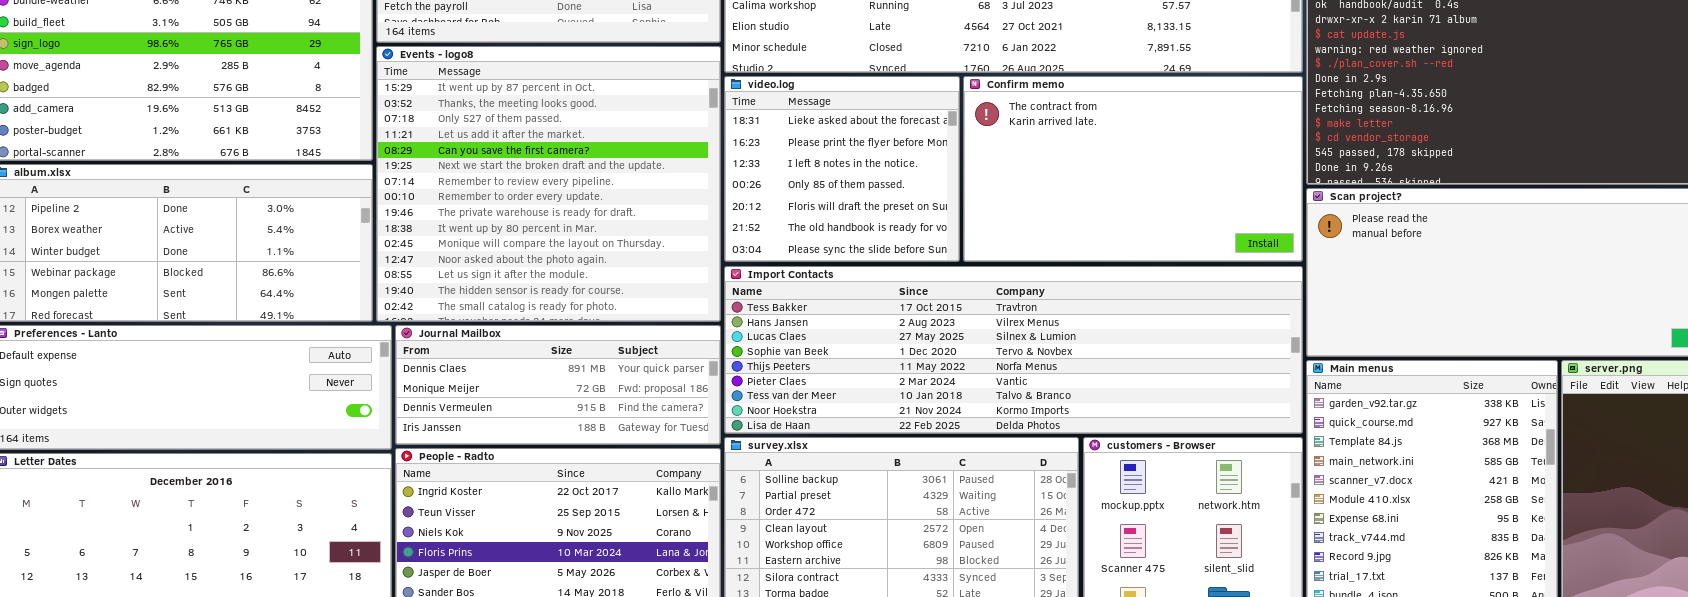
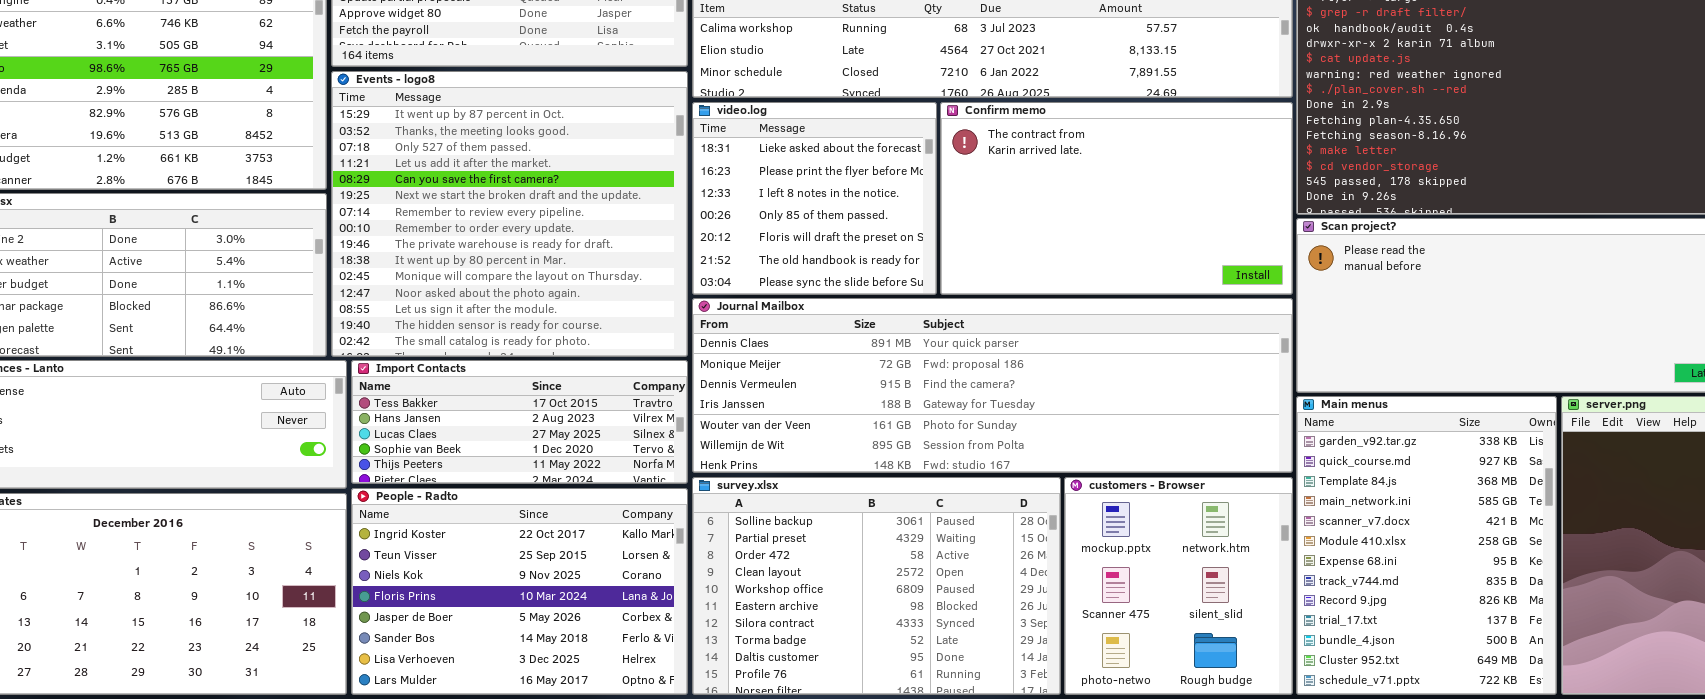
Import Contacts: [724,266,1303,434] -> [351,360,688,484], moved, resized
Journal Mailbox: [395,325,721,445] -> [692,298,1293,473], moved, resized

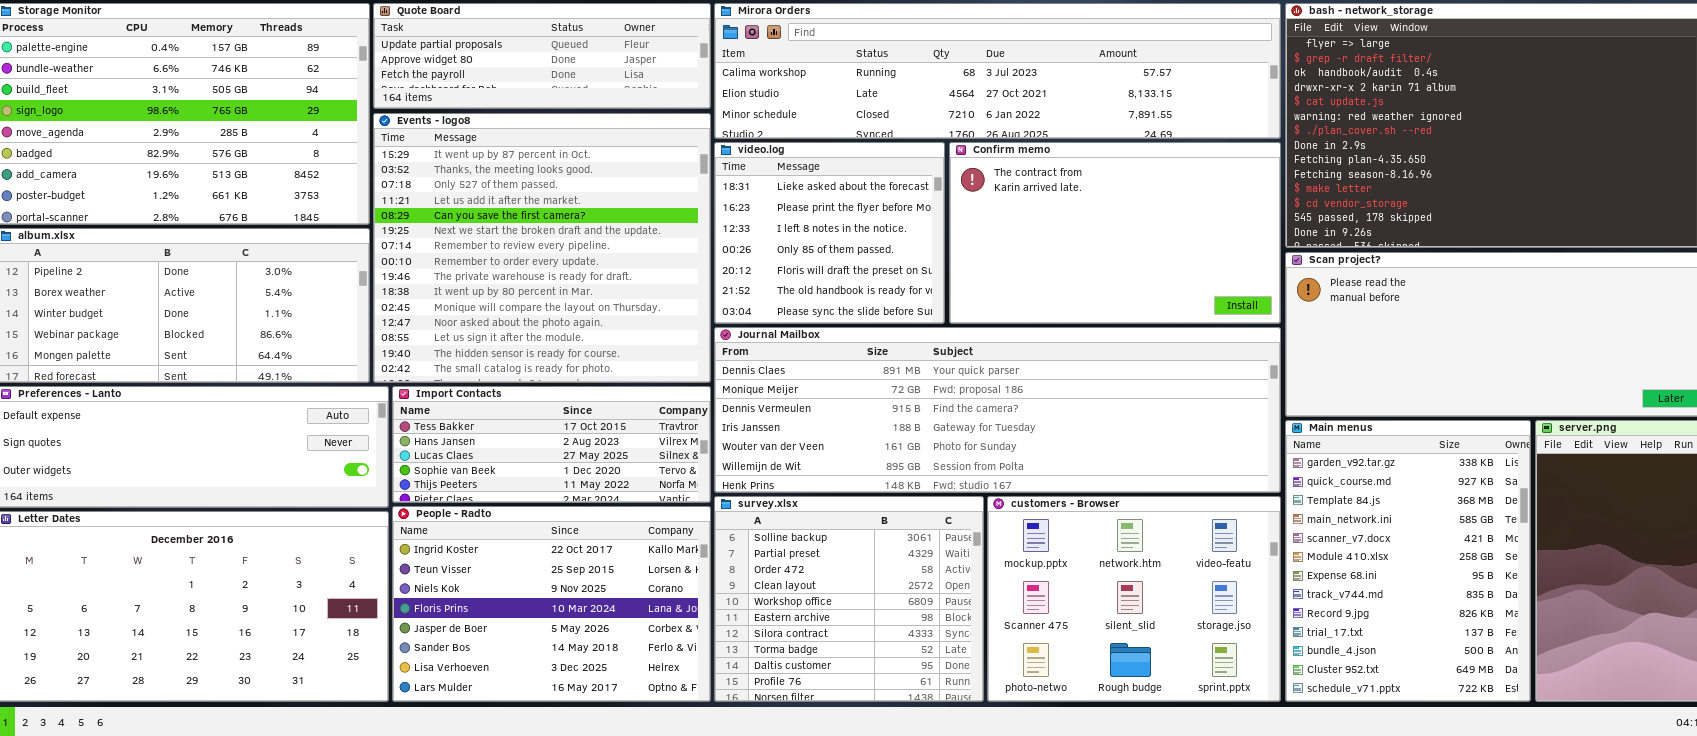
survey.xlsx: [692,477,1061,695] -> [714,496,984,702], resized
customers - Browser: [1064,477,1293,695] -> [987,496,1281,702], resized

